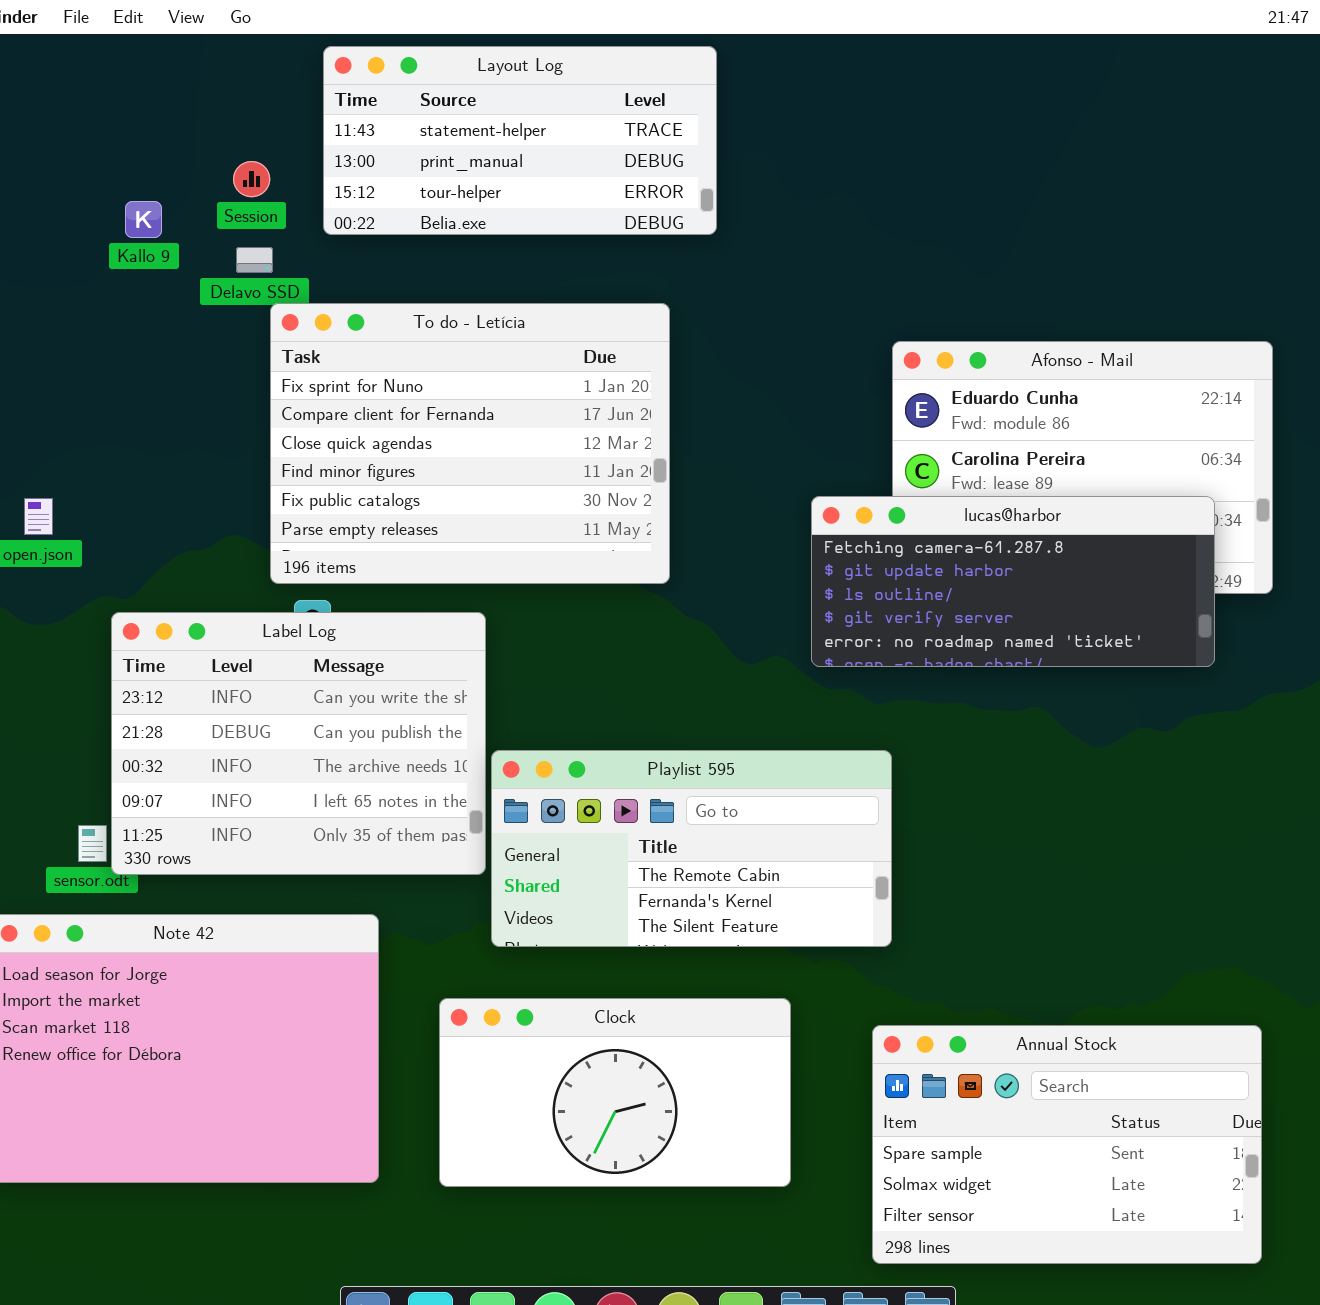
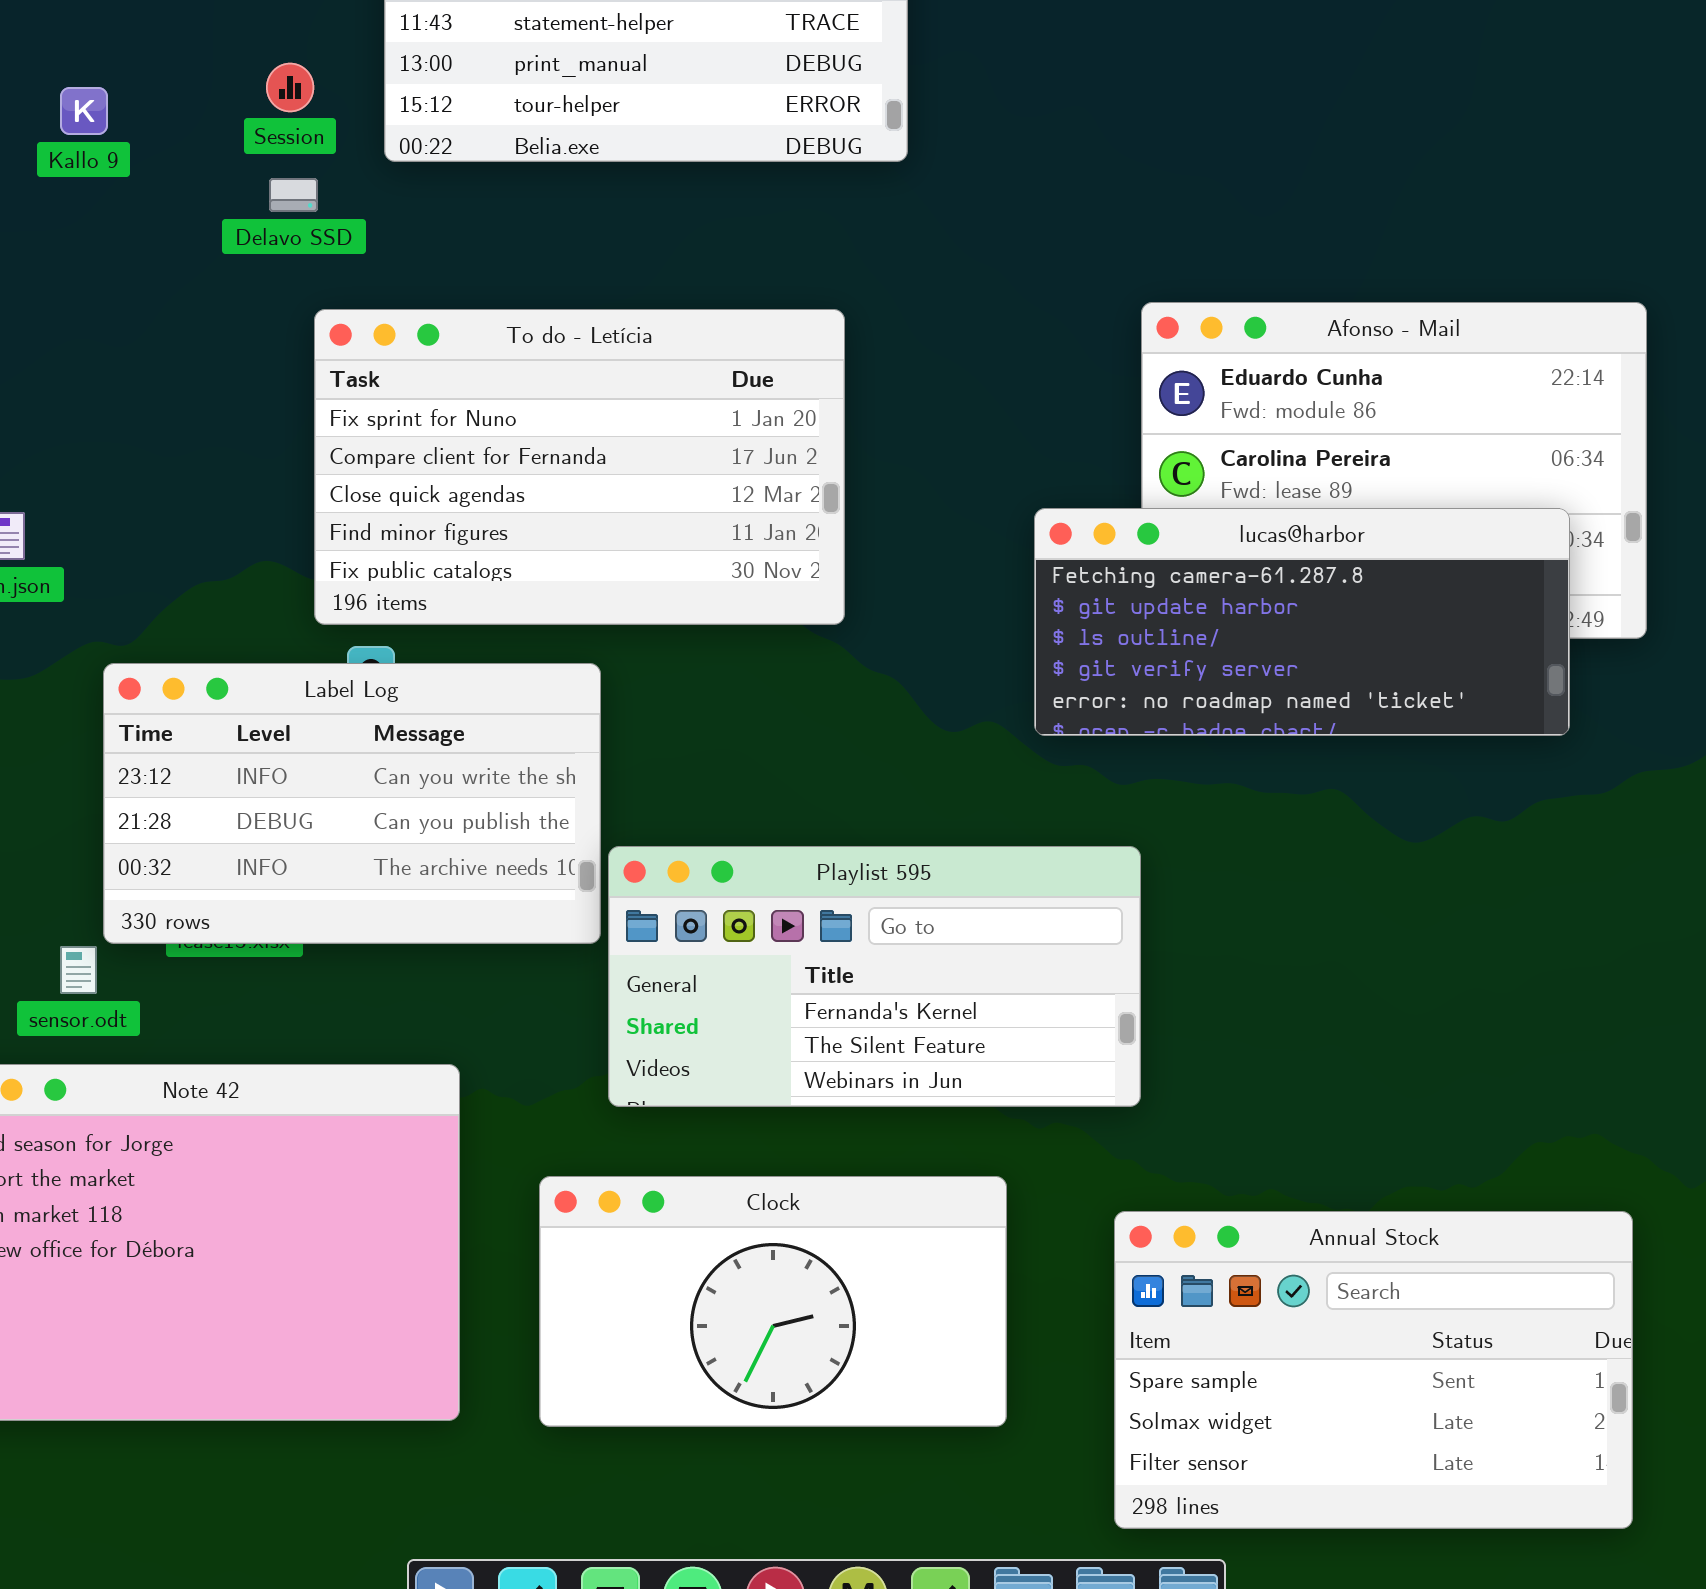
Kallo 9: [125,201,162,238] -> [60,87,108,135], moved
To do - Letícia: [270,303,670,584] -> [314,309,845,625], resized
Label Log: [111,612,486,875] -> [103,663,601,944], resized
Playlist 595: [491,750,892,947] -> [608,846,1141,1107], scrolled down 1 row

